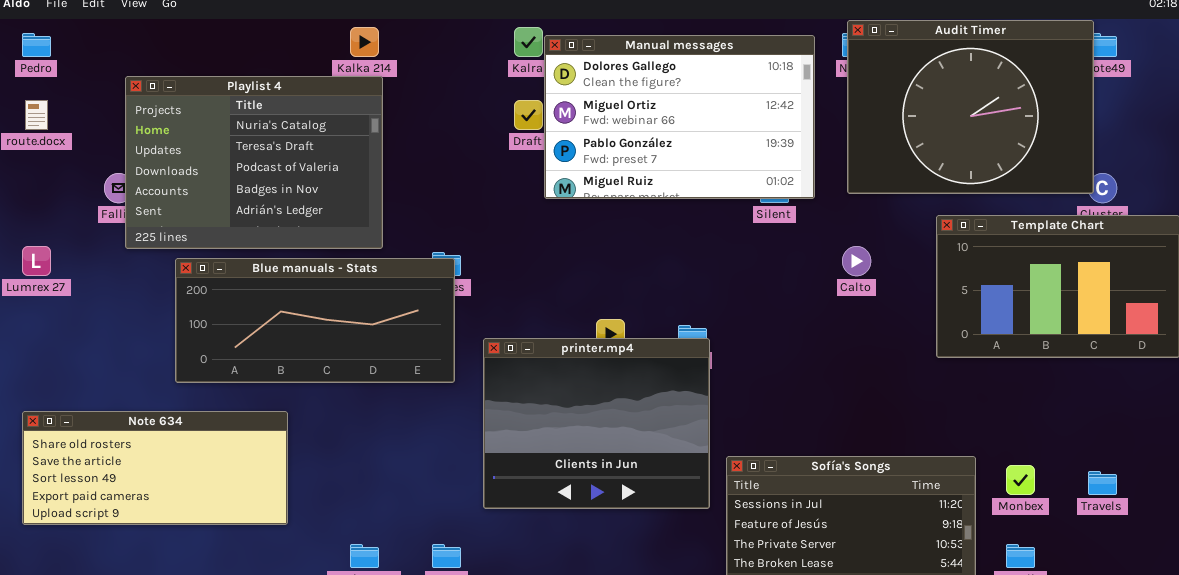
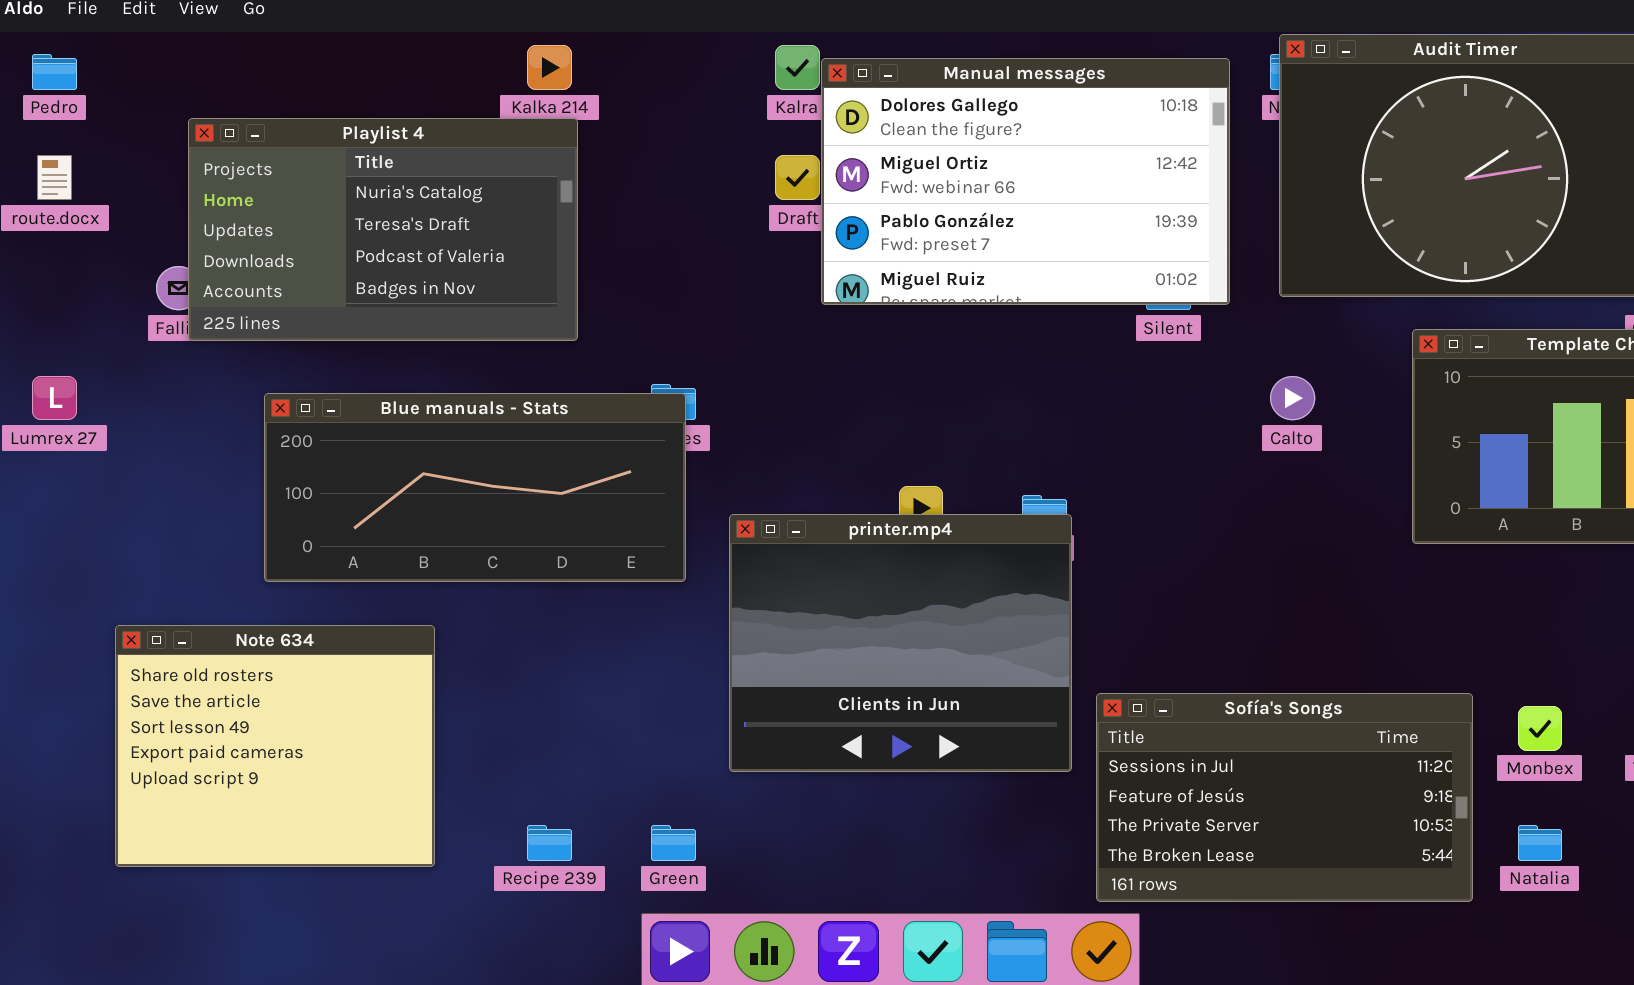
Playlist 4: [125,76,383,249] -> [188,118,578,341], resized
Note 634: [22,411,288,525] -> [115,625,435,867], resized

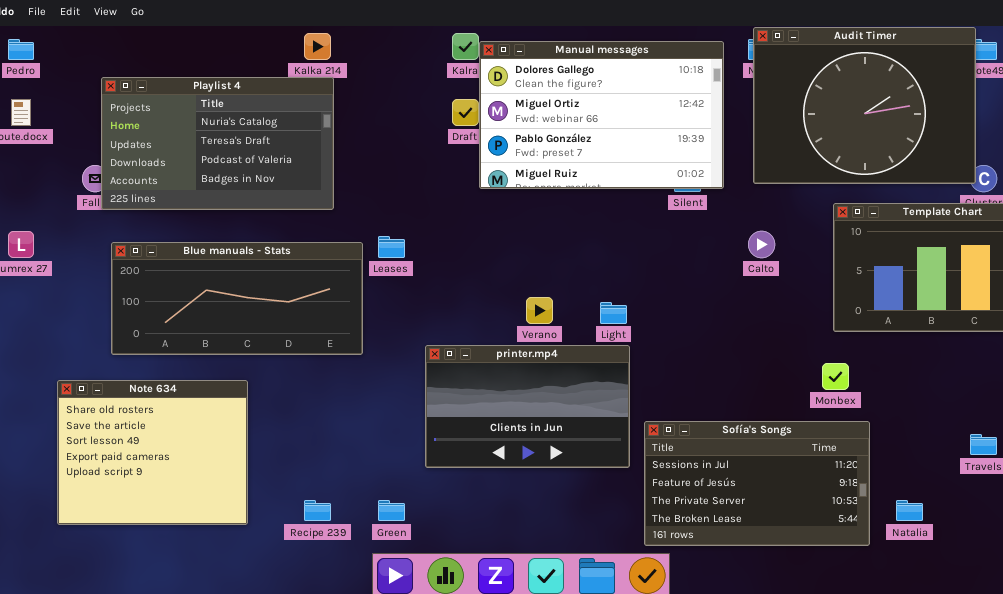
Blue manuals - Stats: [264,393,686,582] -> [111,242,363,355], moved
printer.mp4: [729,514,1072,772] -> [425,345,630,468], resized
Monbex: [1518,706,1562,751] -> [822,363,849,390], moved

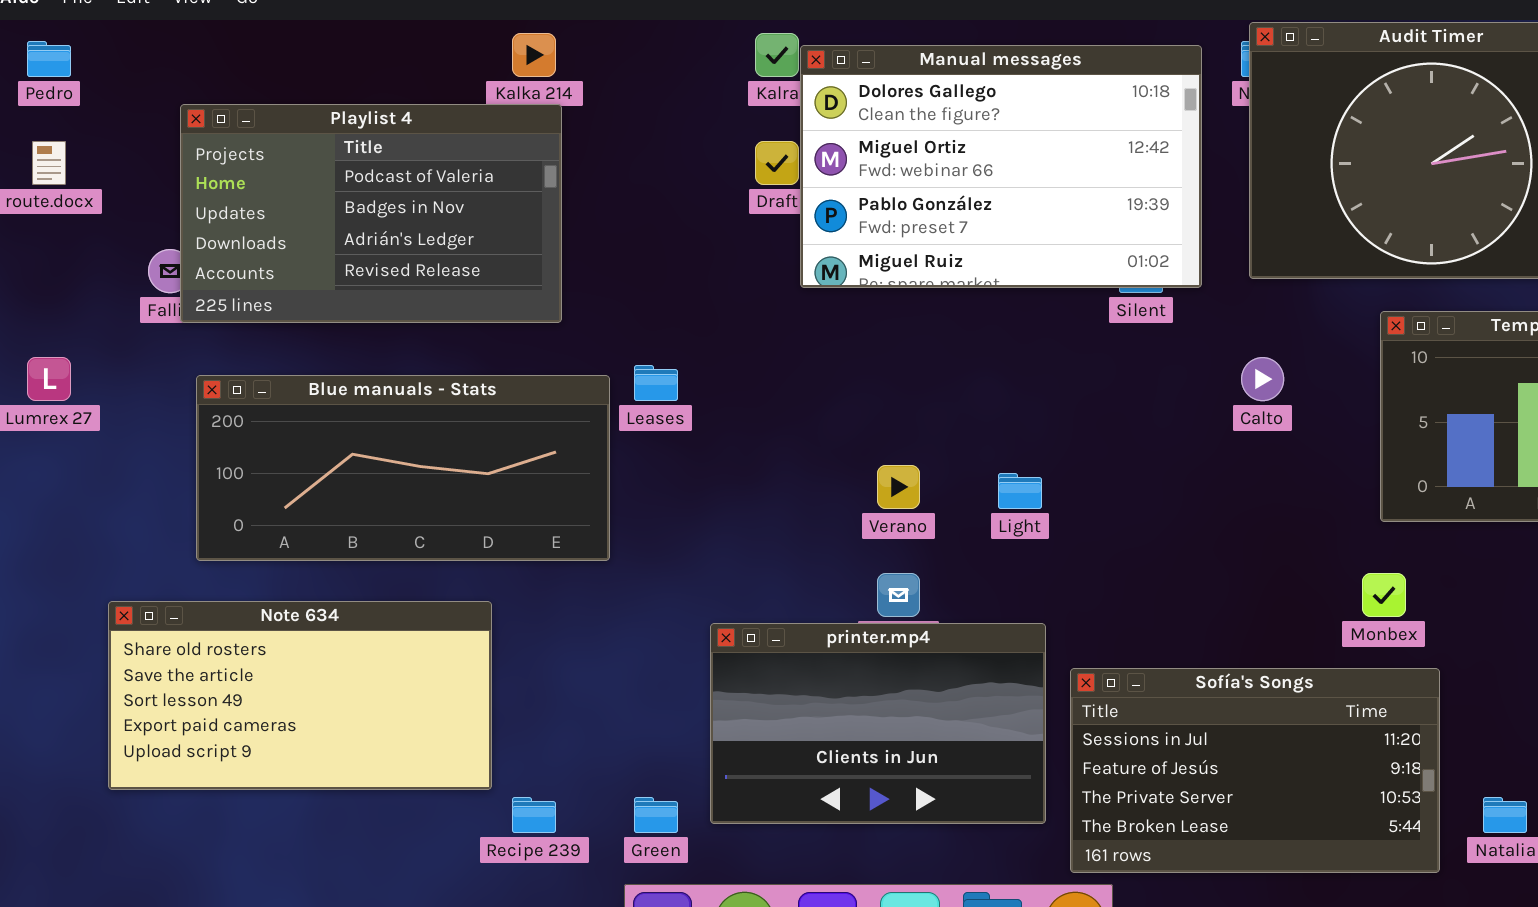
Playlist 4: [101,77,334,210] -> [180,104,562,323], scrolled down 2 rows
printer.mp4: [425,345,630,468] -> [710,623,1046,824], moved
Note 634: [57,380,248,525] -> [108,601,492,790], resized

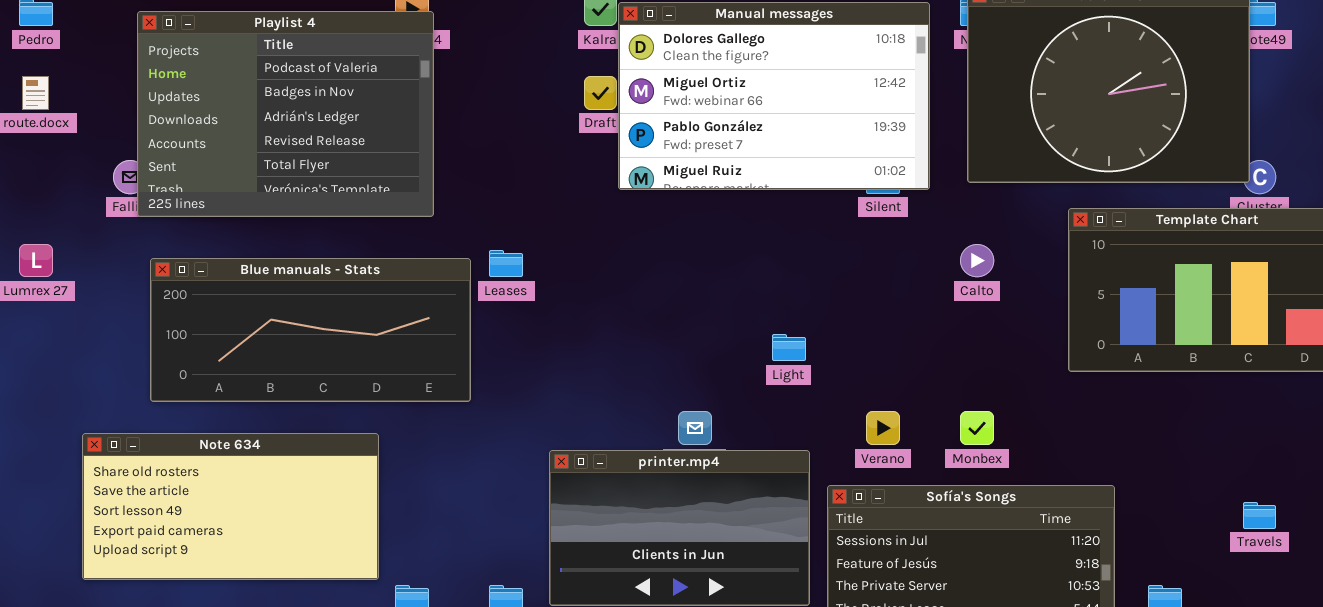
Playlist 4: [180,104,562,323] -> [137,11,434,217], resized
Verano: [877,465,920,509] -> [866,411,900,445], moved
Monbex: [1362,573,1406,617] -> [960,411,994,445], moved

